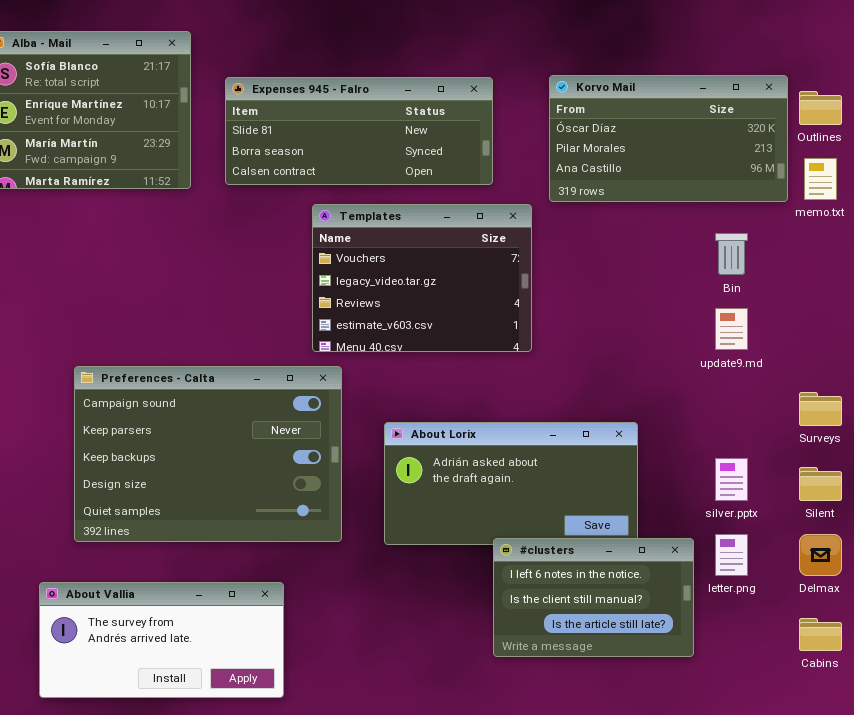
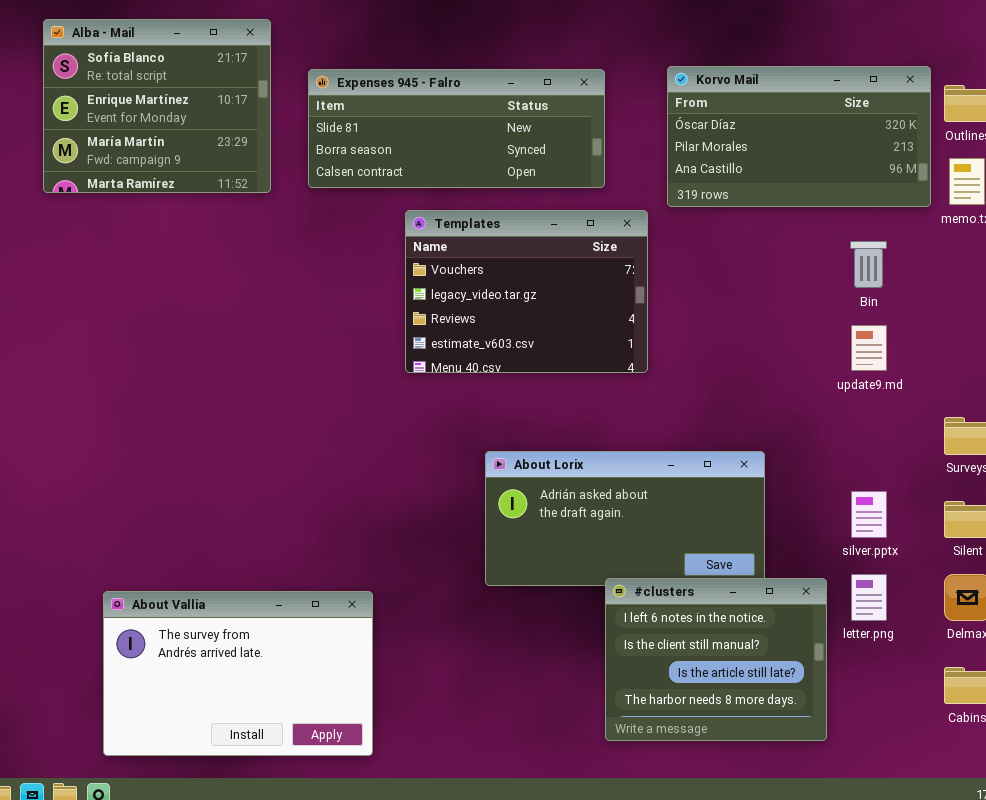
Preferences - Calta: [74,366,342,542] -> none, closed
#clusters: [493,538,694,657] -> [605,578,827,741], resized
About Vallia: [39,582,284,698] -> [103,591,373,756], resized

